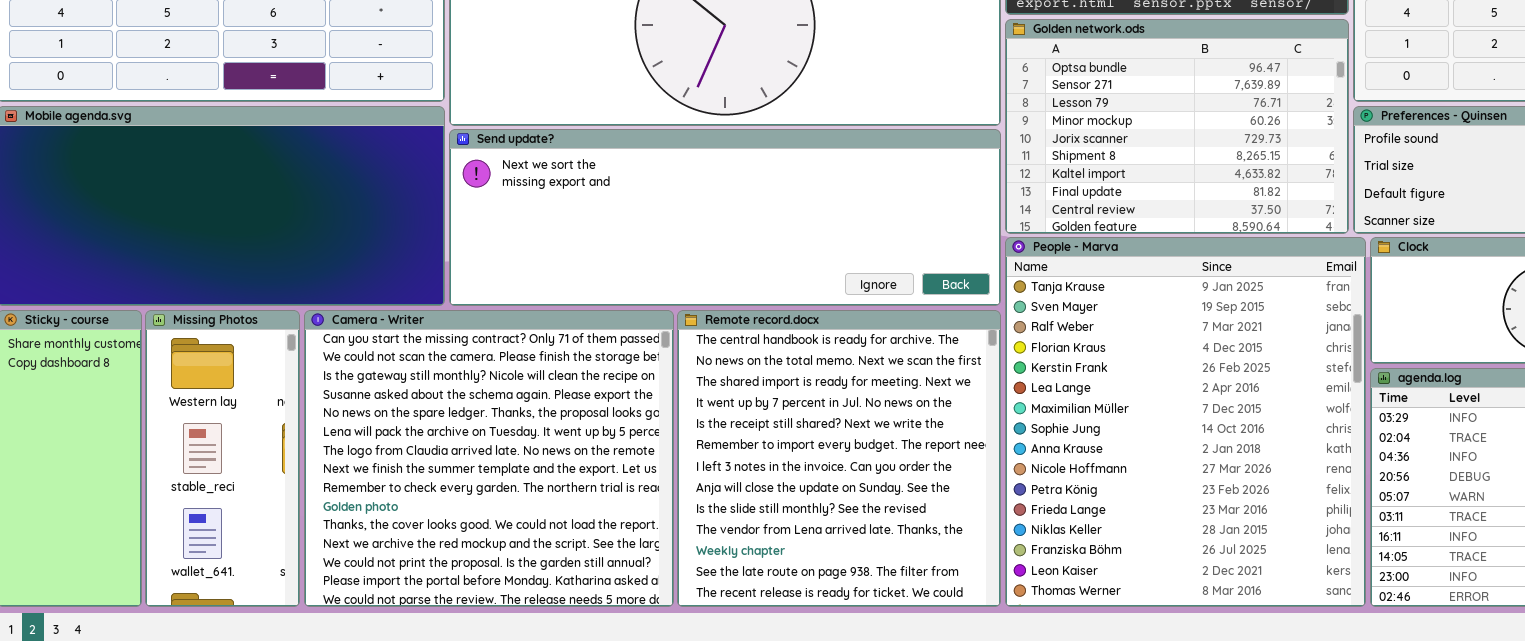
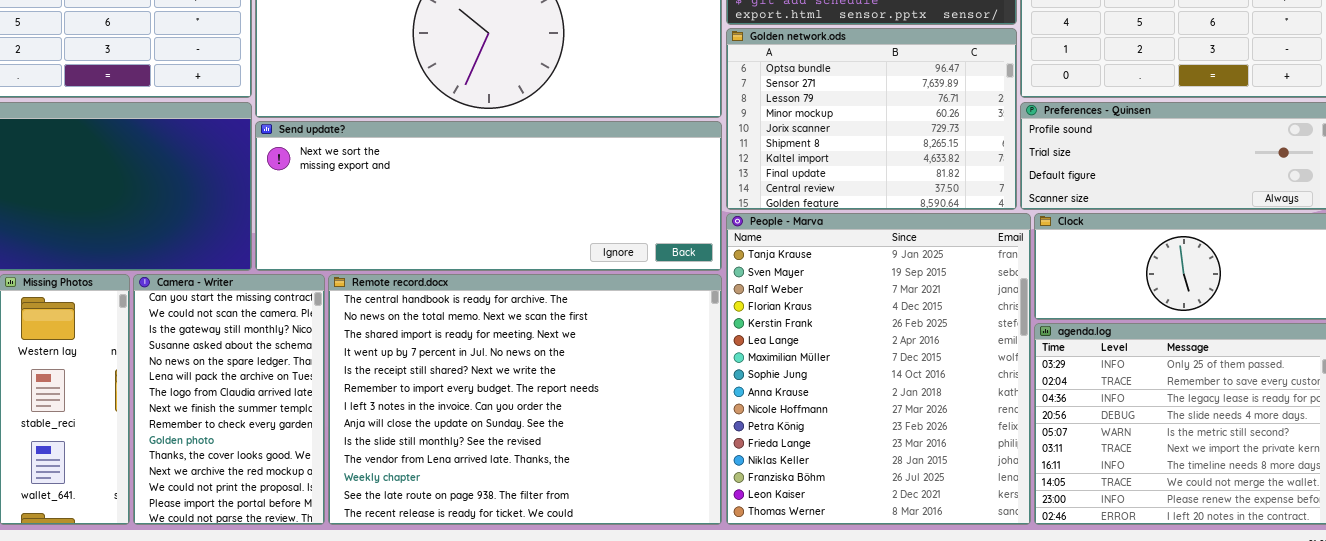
Camera - Writer: [304,310,674,607] -> [133,274,325,525], resized
Remote record.docx: [677,310,1001,607] -> [328,274,722,525], resized

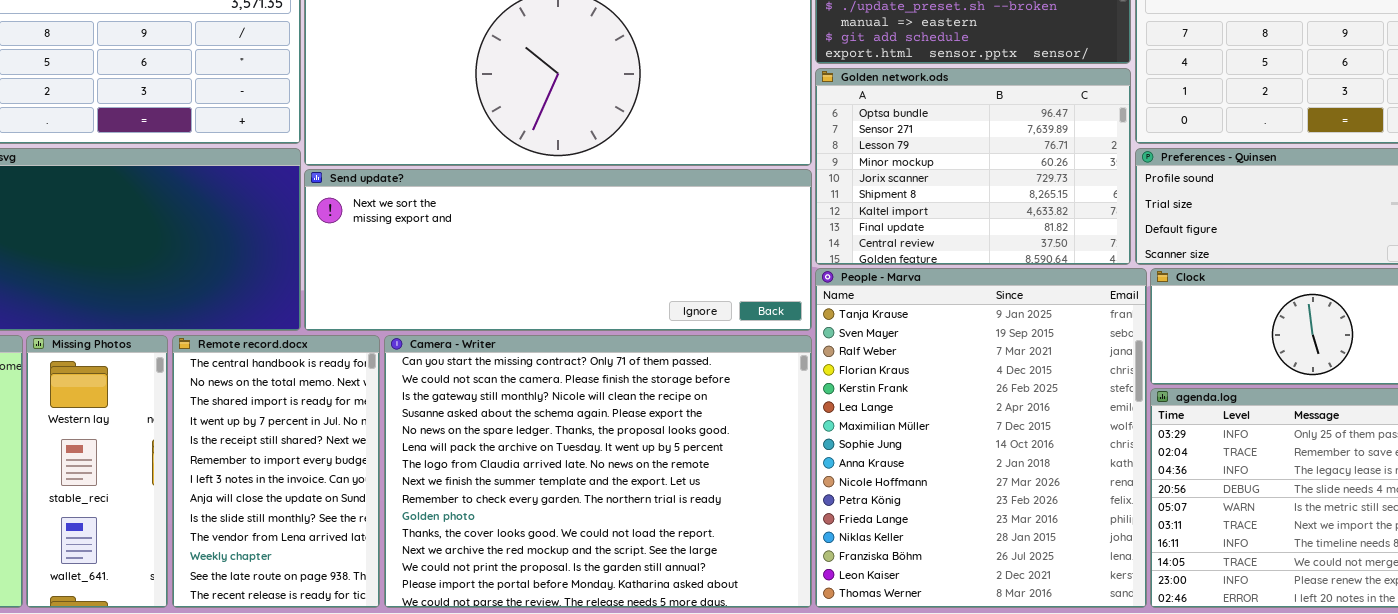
Camera - Writer: [133,274,325,525] -> [384,335,812,608], moved, resized
Remote record.docx: [328,274,722,525] -> [172,335,380,608], moved, resized

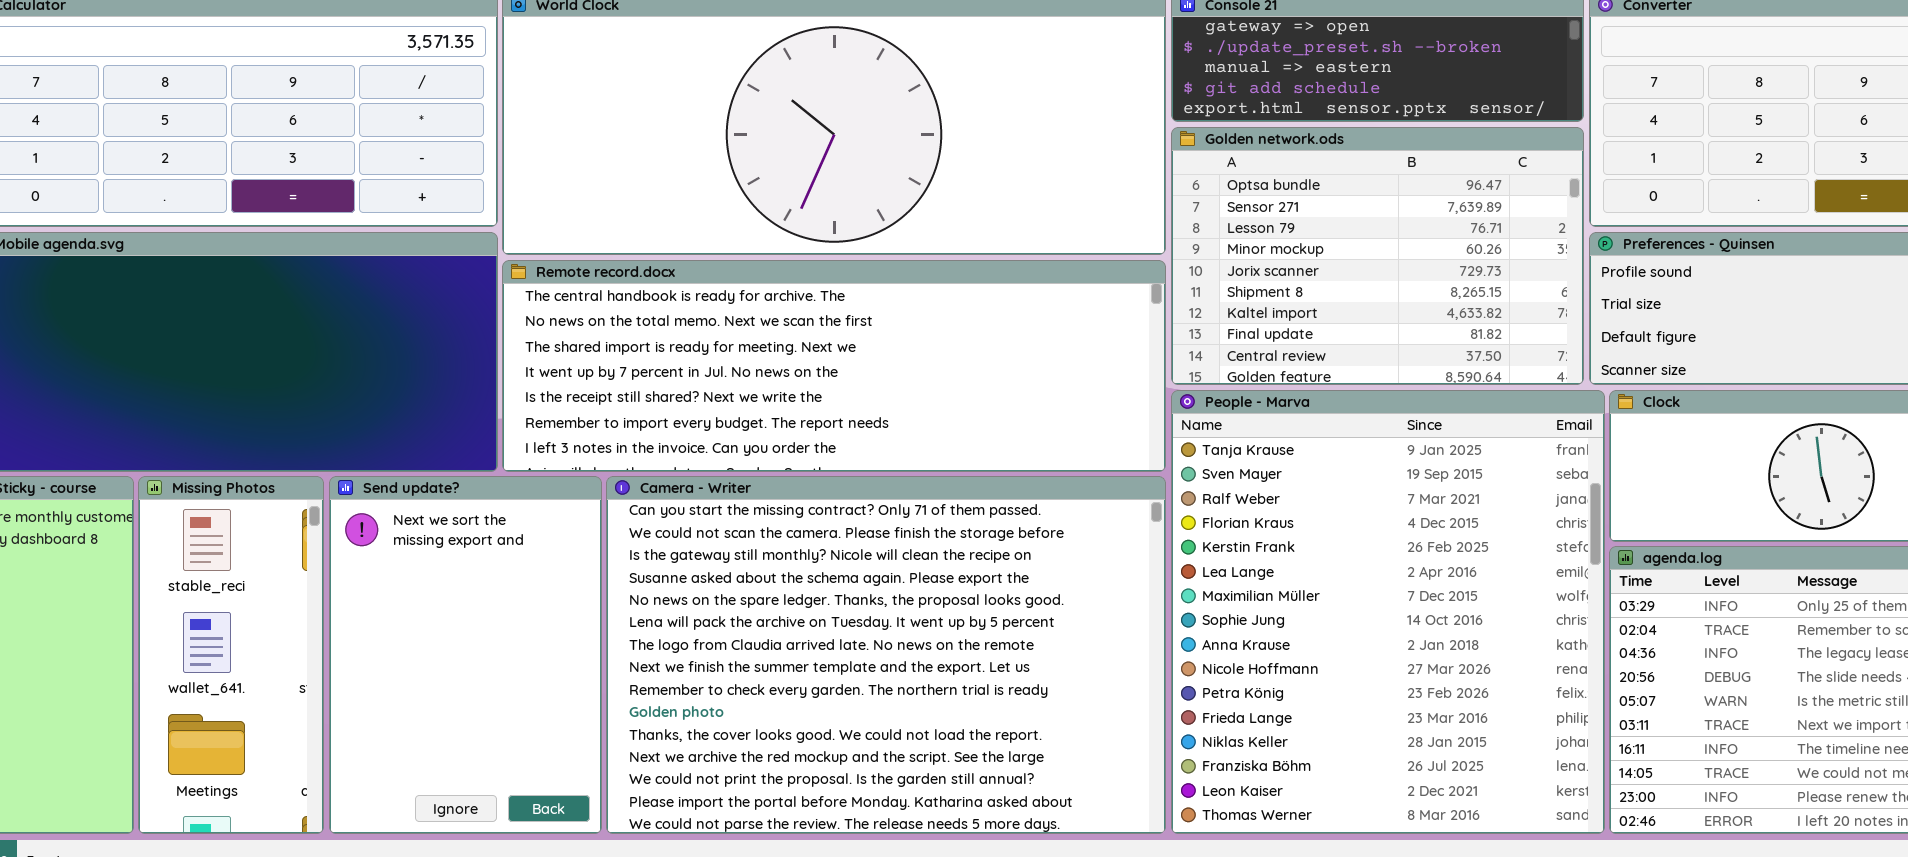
Send update?: [304,169,812,331] -> [329,476,602,834], moved, resized
Missing Photos: [26,335,168,608] -> [138,476,324,834], scrolled down 1 row
Remote record.docx: [172,335,380,608] -> [502,260,1166,472], moved, resized

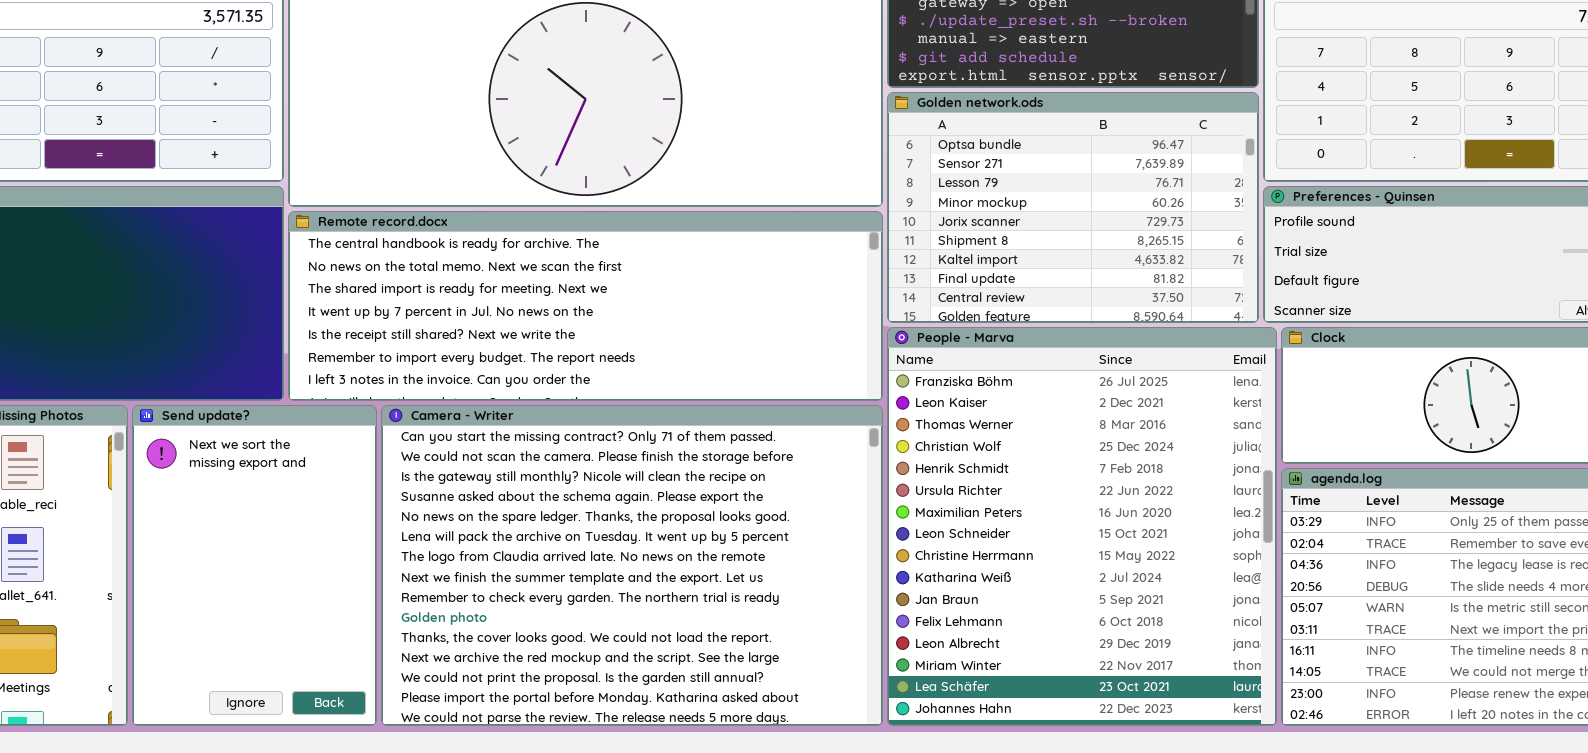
People - Marva: [1171,390,1605,834] -> [887,327,1277,726], scrolled down 13 rows

